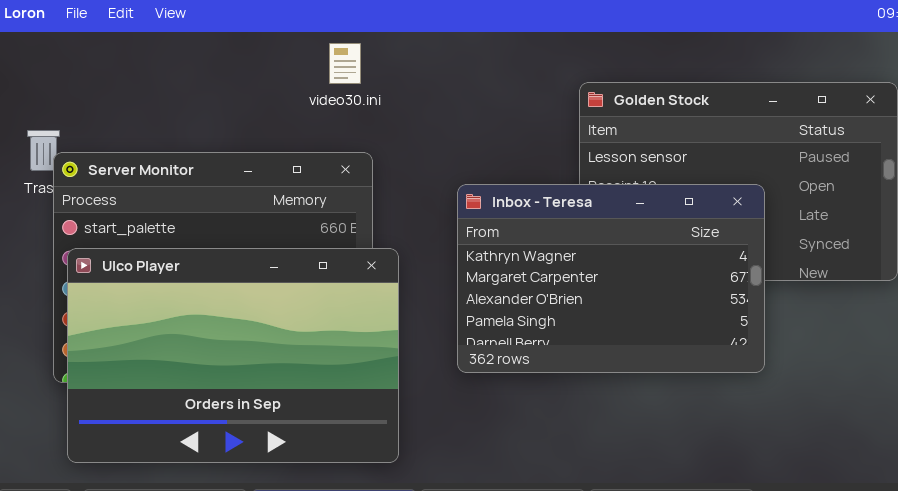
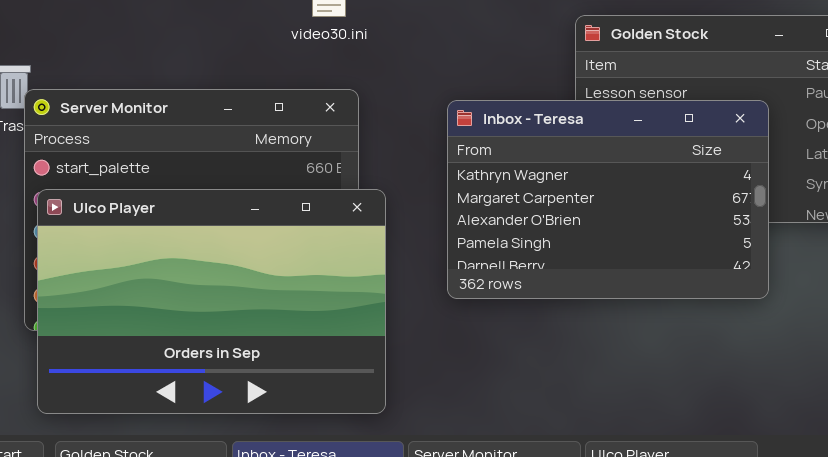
Inbox - Teresa: [457,184,765,373] -> [447,100,769,299], moved

